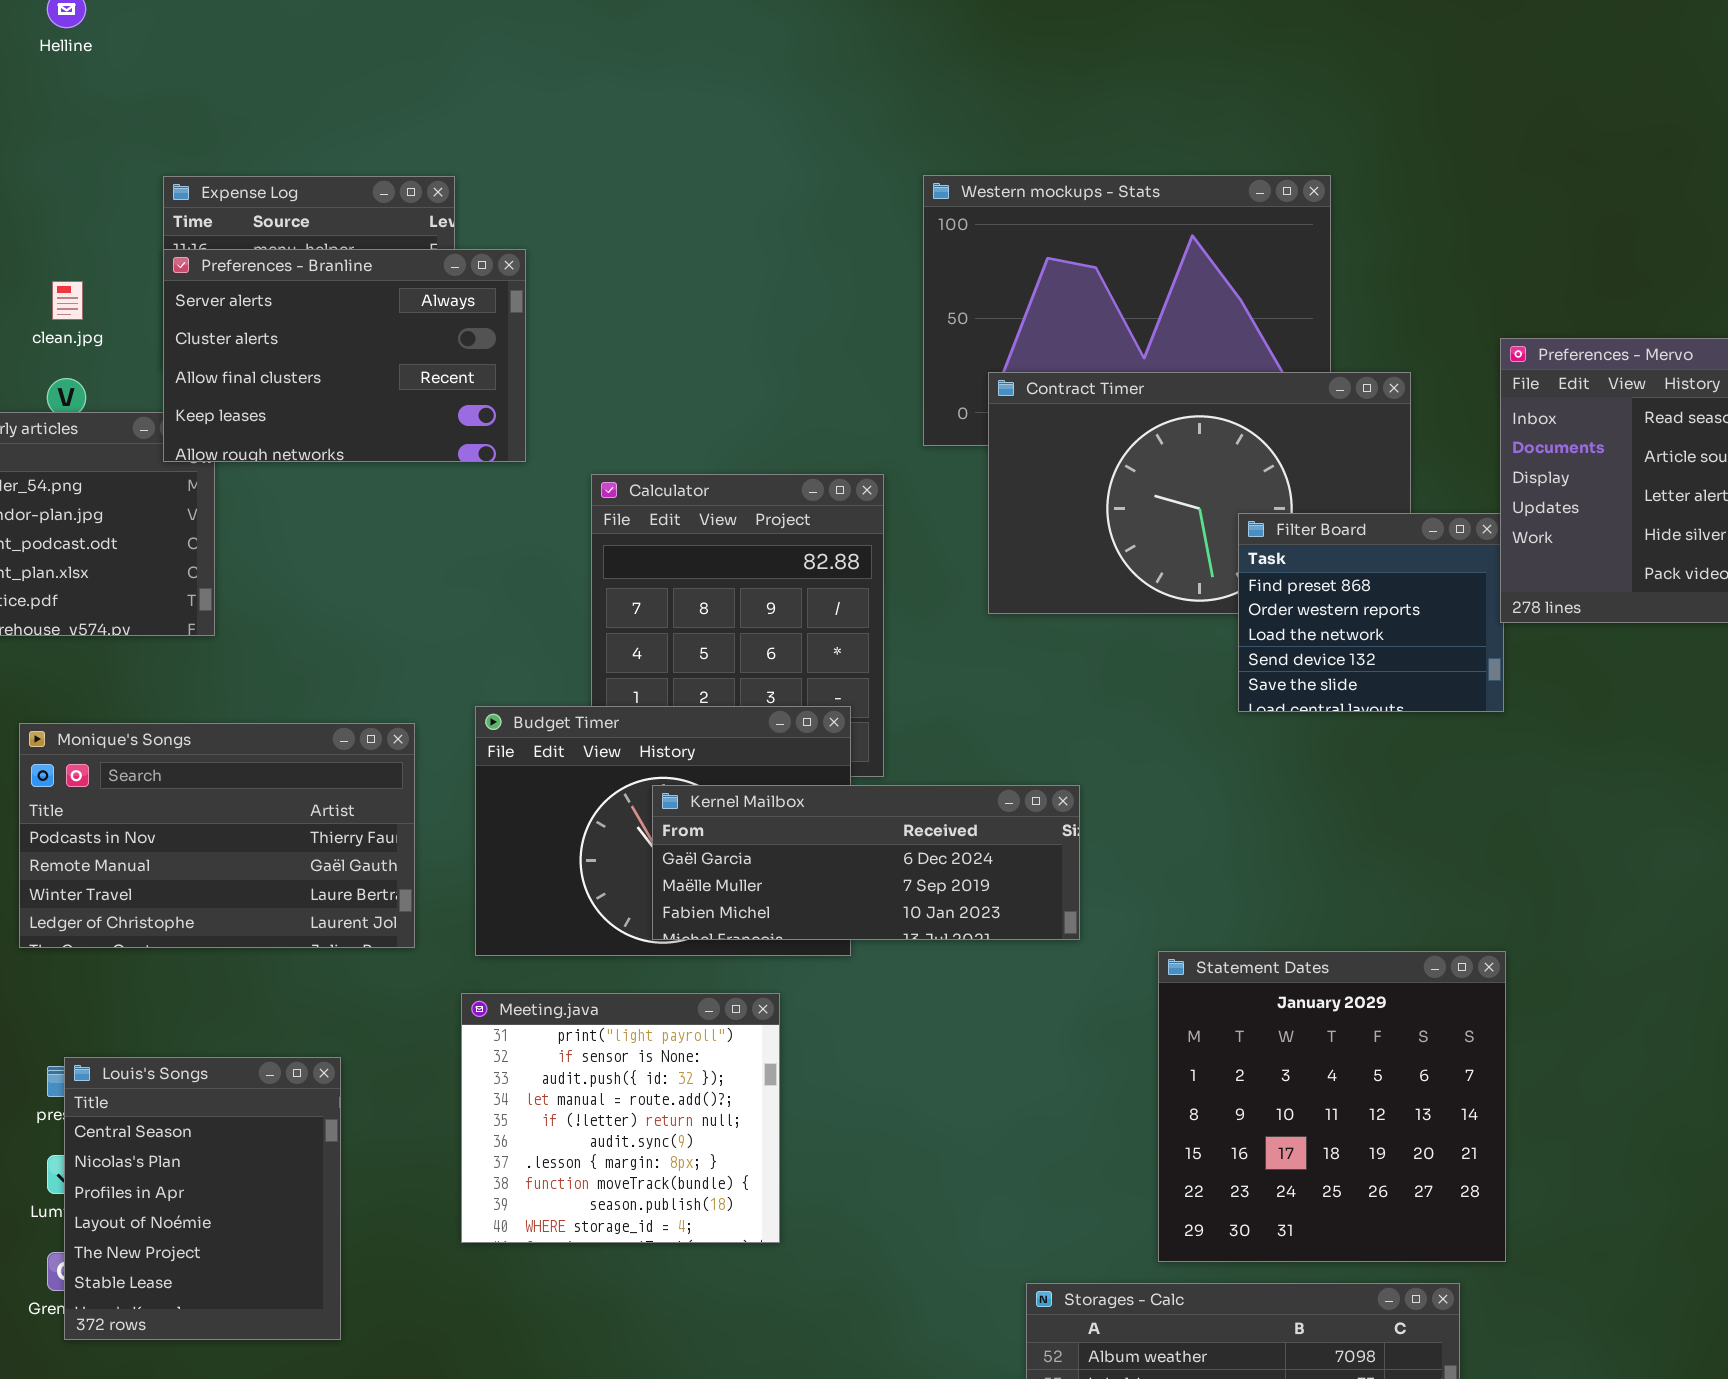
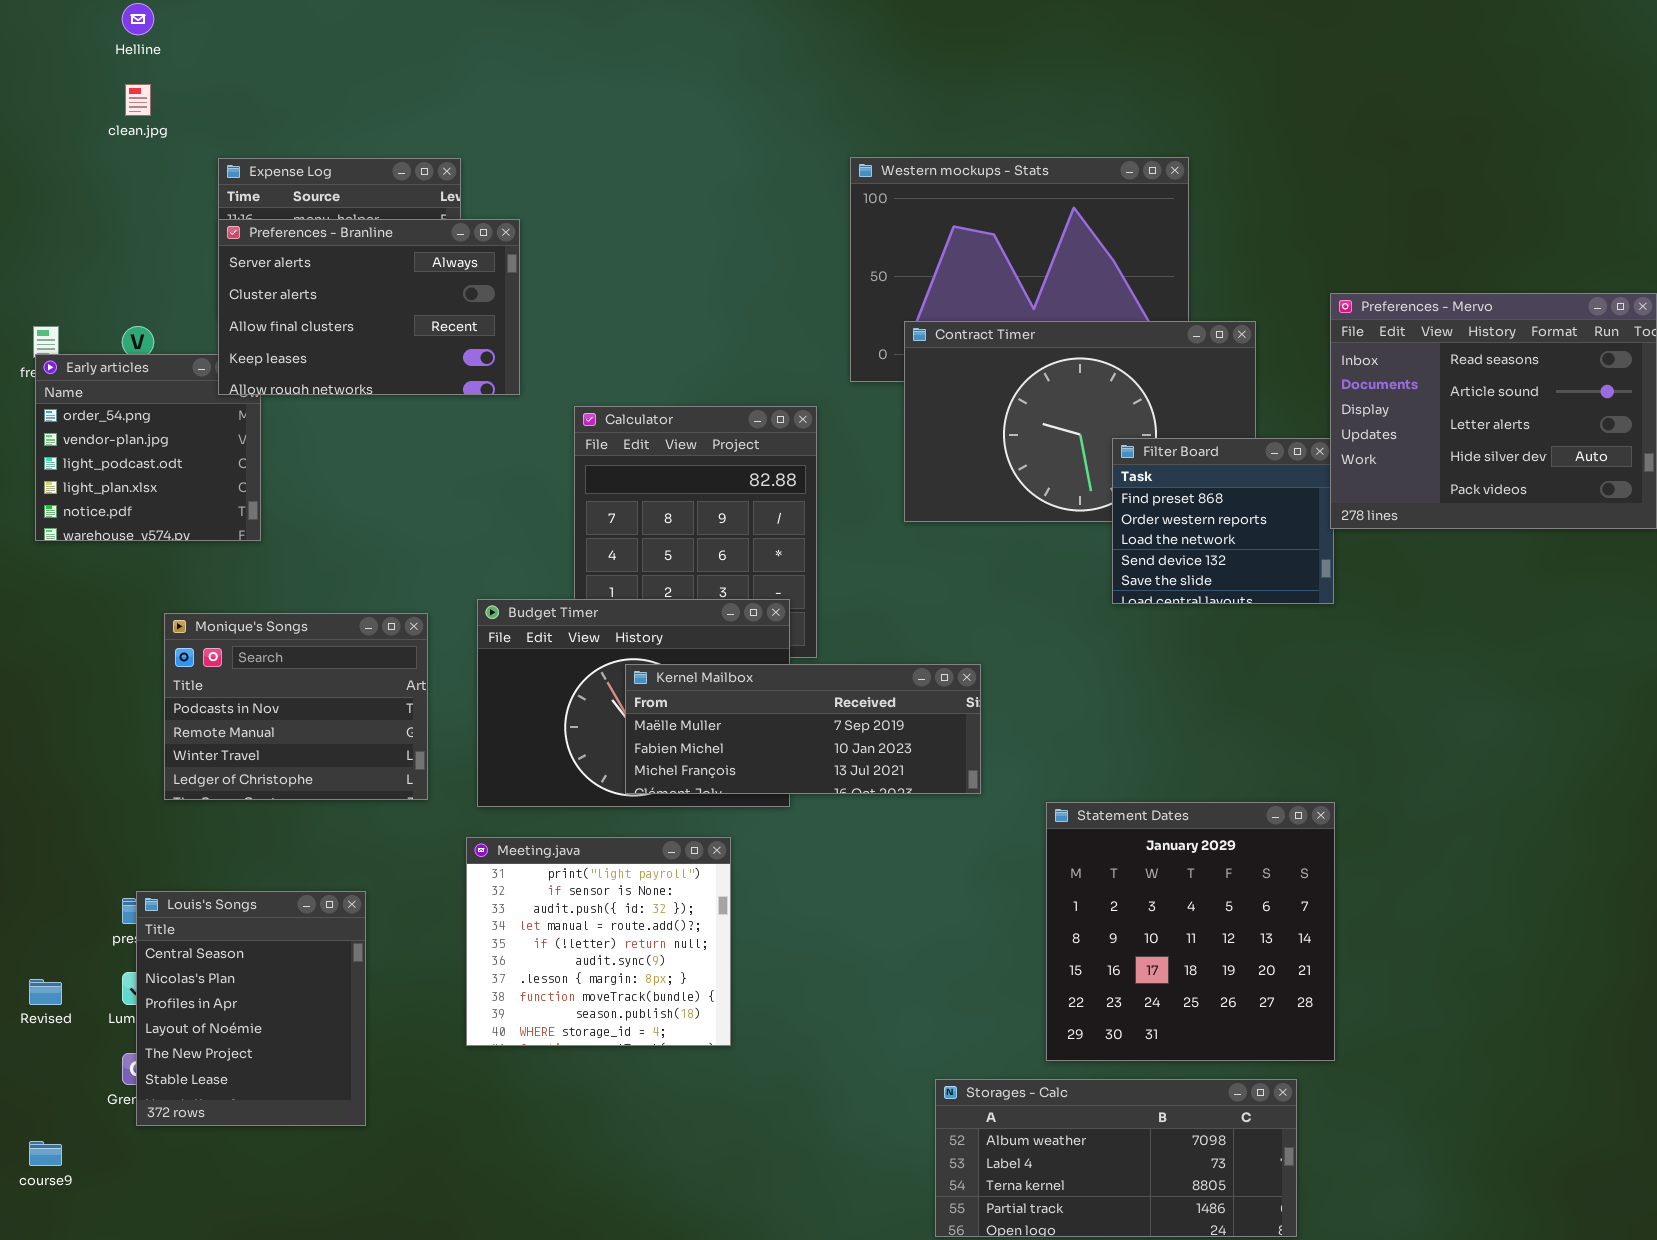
clean.jpg: [52,281,83,320] -> [125,84,151,116], moved
Monique's Songs: [19,723,415,948] -> [164,613,428,800], resized
Kernel Mailbox: [652,785,1080,940] -> [625,664,981,794], scrolled down 1 row

